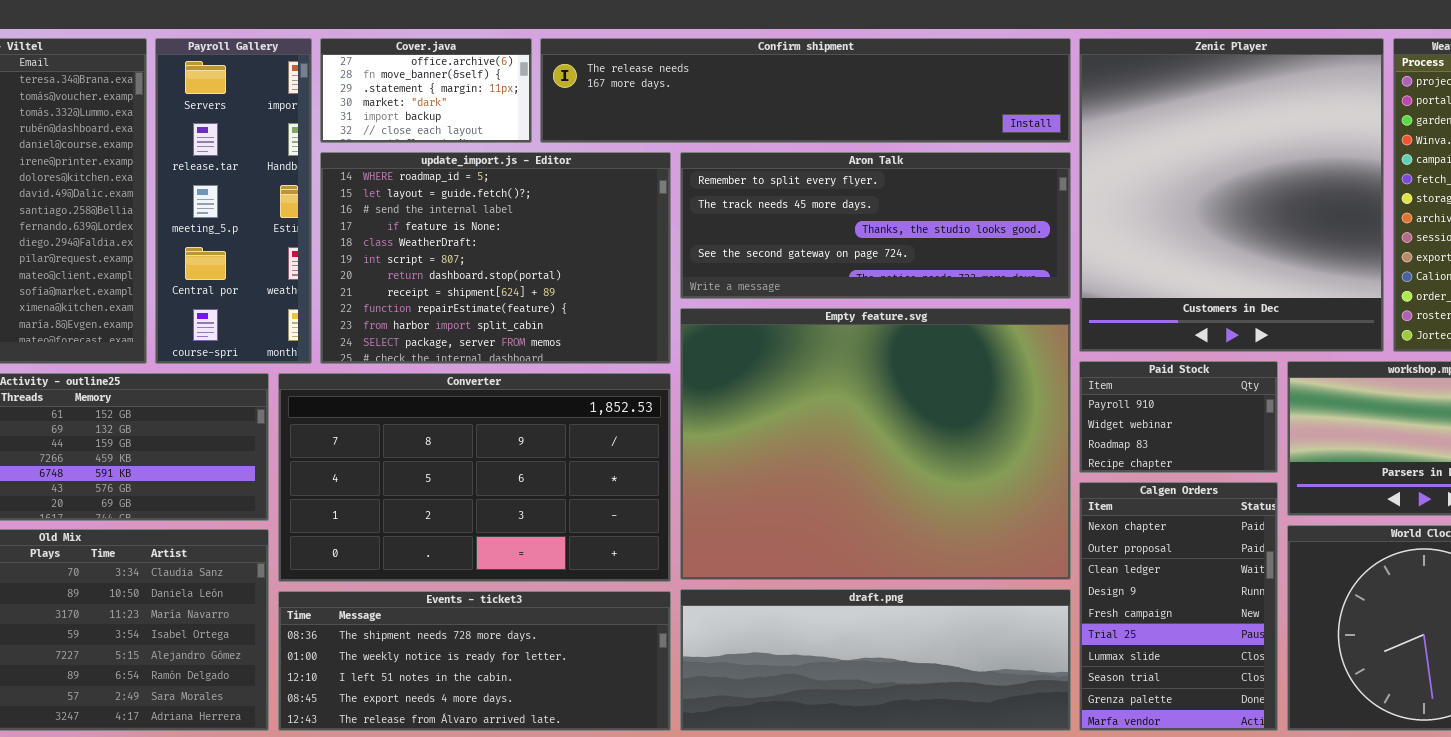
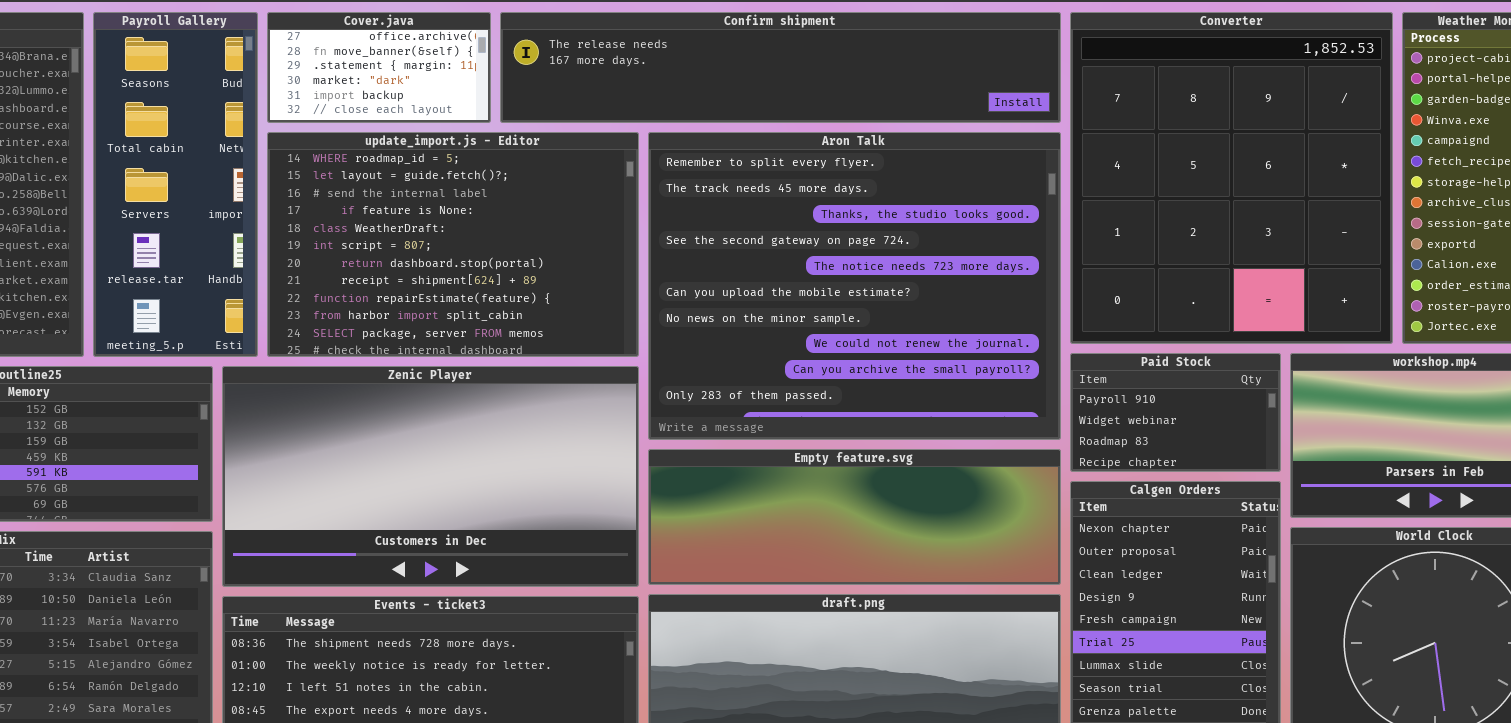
Payroll Gallery: [155,38,312,364] -> [93,12,258,357], scrolled up 2 rows
Zenic Player: [1079,38,1384,352] -> [222,366,639,587], moved, resized
Aron Talk: [680,152,1071,299] -> [648,132,1061,440], resized
Empty feature.svg: [680,308,1071,580] -> [648,449,1061,585], resized
Converter: [278,373,671,582] -> [1070,12,1393,344], moved, resized

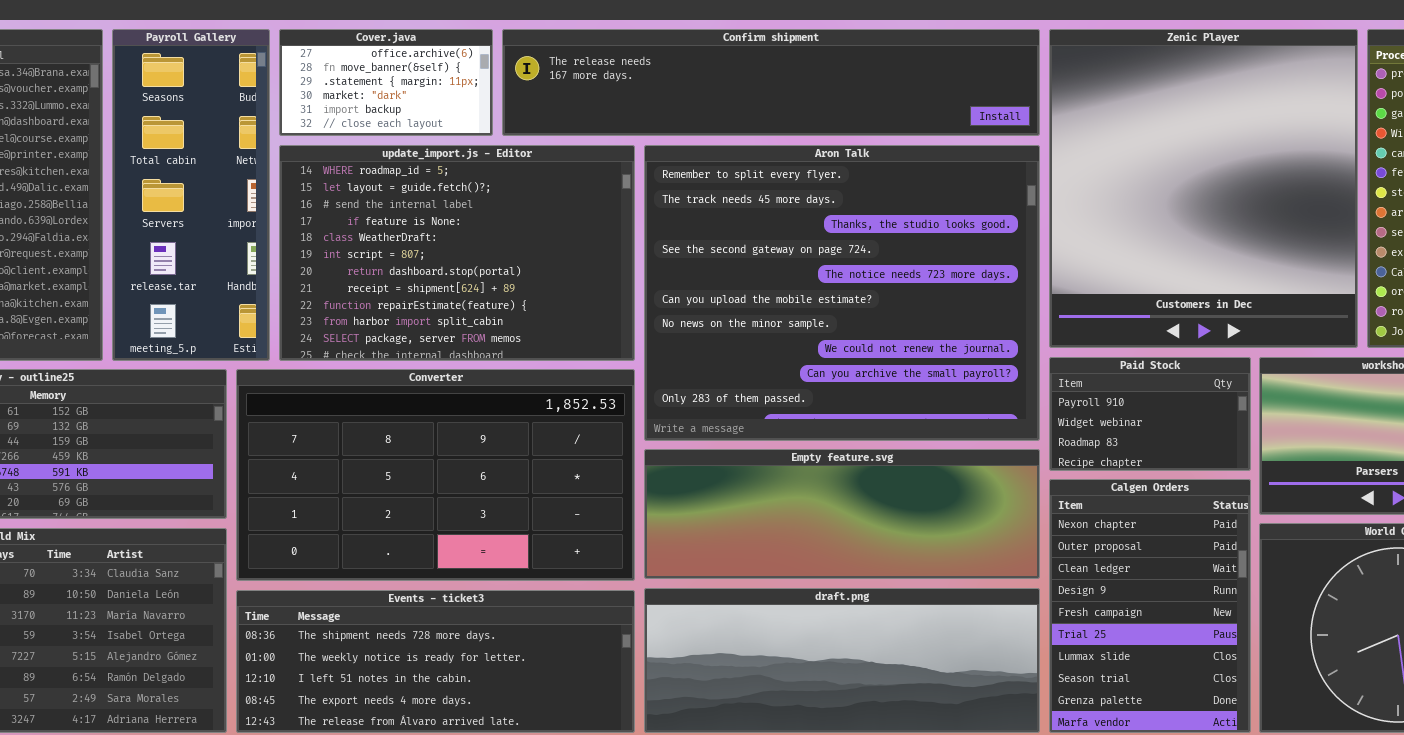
Converter: [1070,12,1393,344] -> [236,369,635,581], moved, resized
Zenic Player: [222,366,639,587] -> [1049,29,1358,348], moved, resized

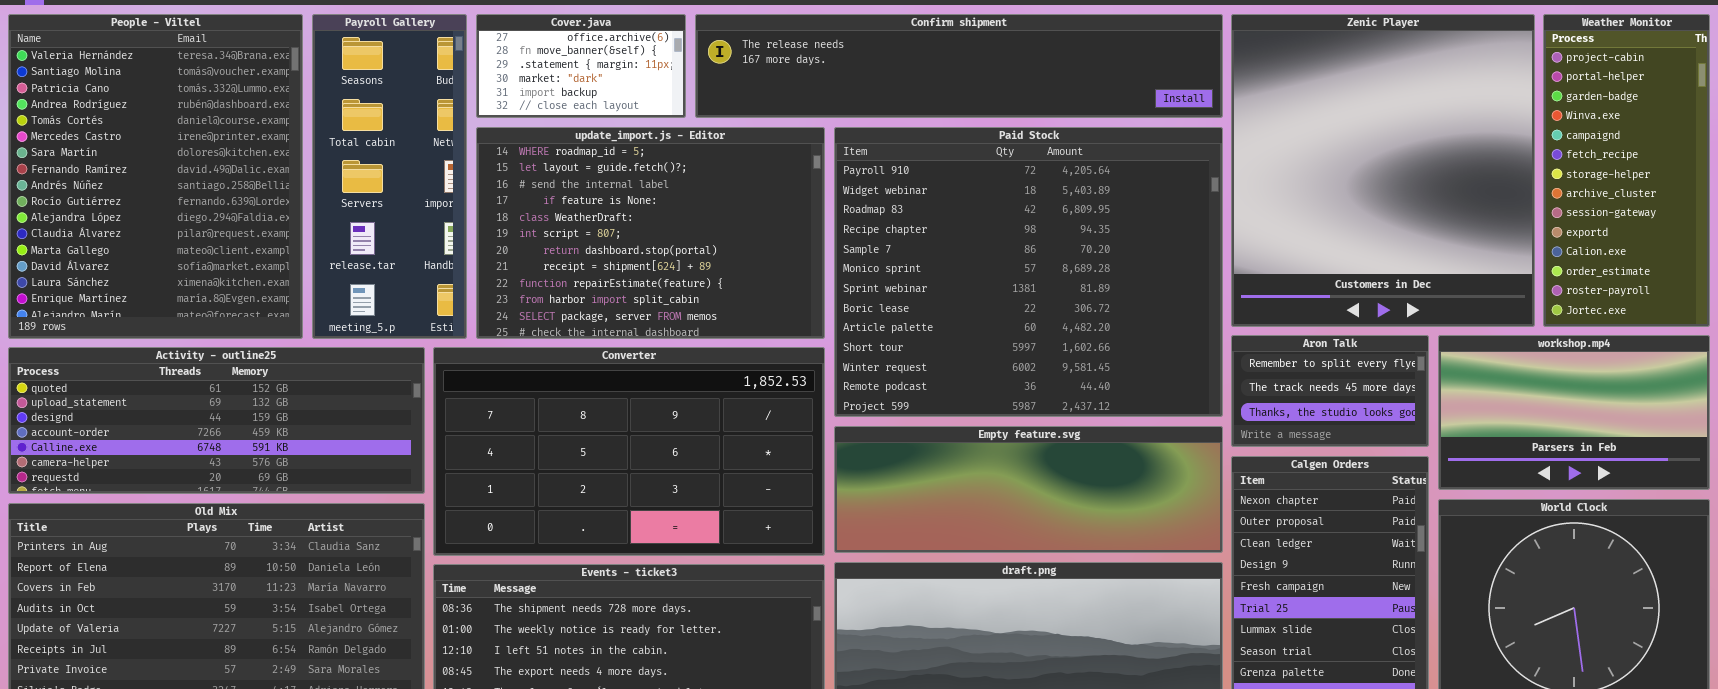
Aron Talk: [644,145,1040,441] -> [1231,335,1429,447], moved, resized
Paid Stock: [1049,357,1251,471] -> [834,127,1223,417], moved, resized

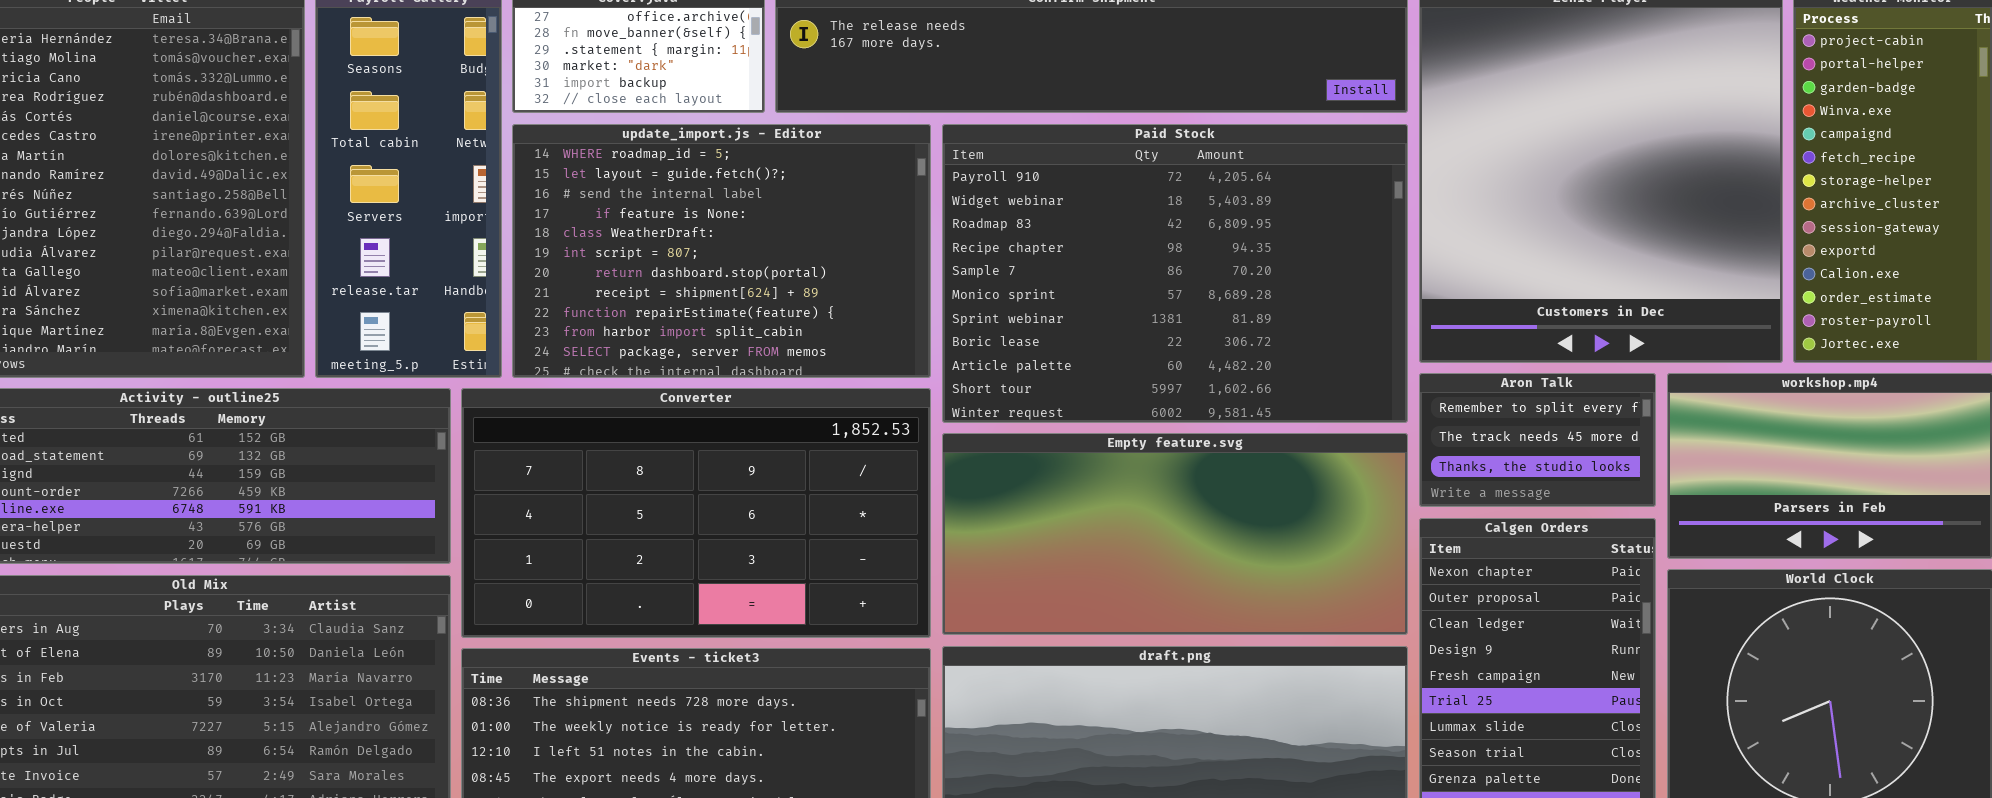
Paid Stock: [834,127,1223,417] -> [942,124,1408,423], resized
Empty feature.svg: [834,426,1223,553] -> [942,433,1408,635], resized

